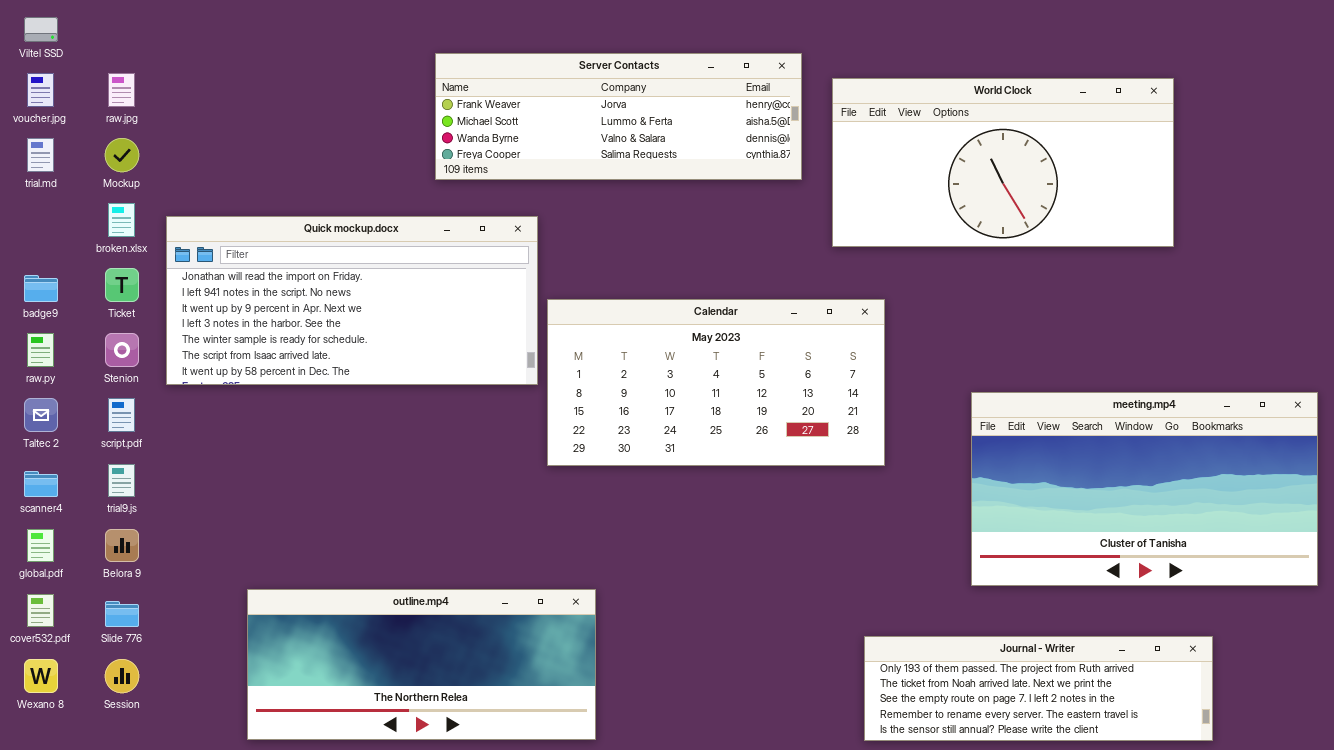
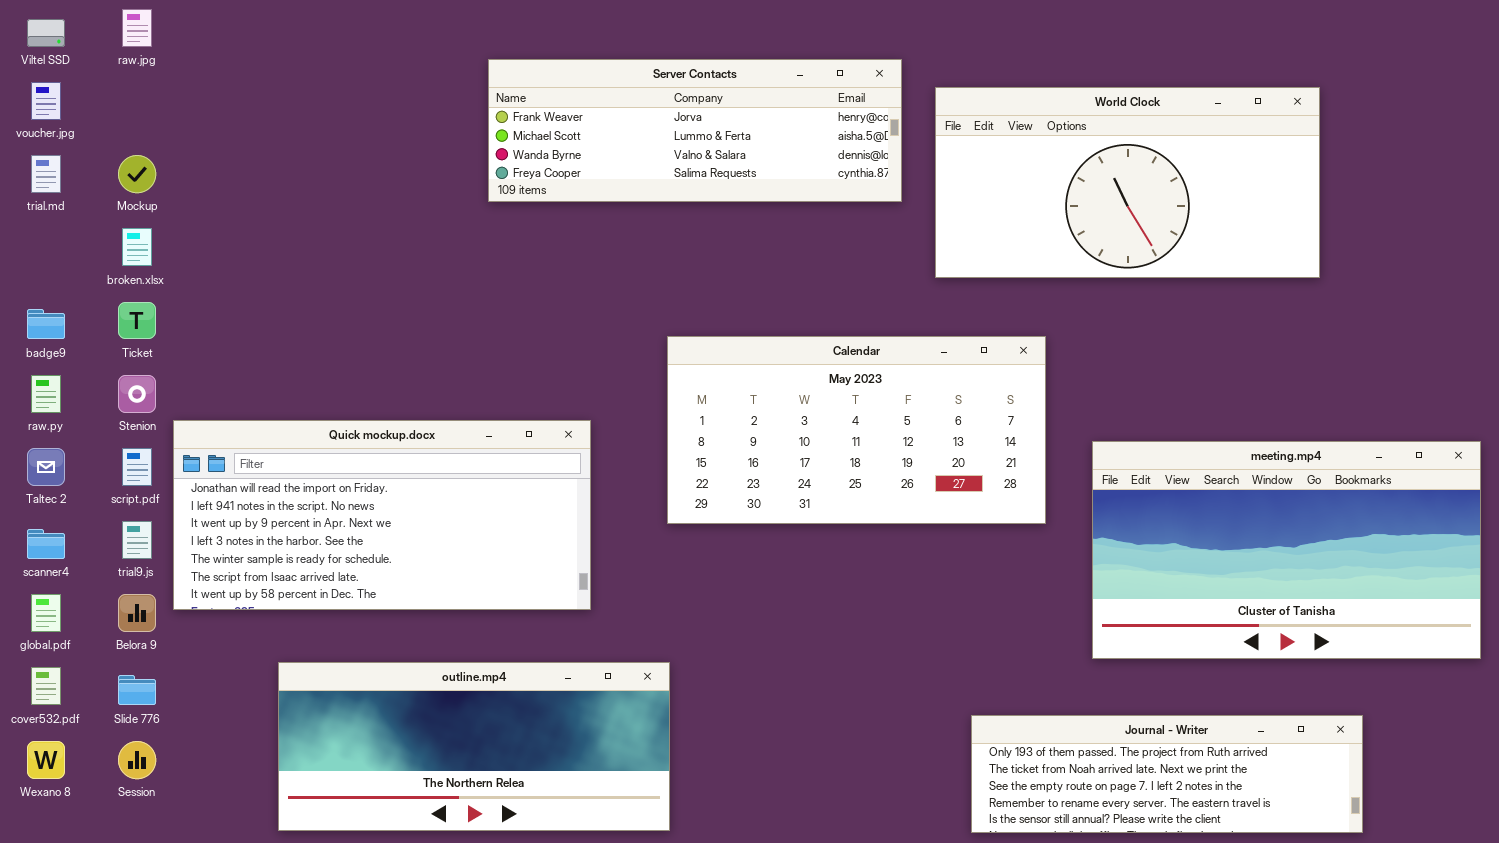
raw.jpg: [108,73,135,107] -> [122,9,152,47], moved
Quick mockup.docx: [166,216,538,385] -> [173,420,591,610], moved
Calendar: [547,299,885,466] -> [667,336,1046,524], moved

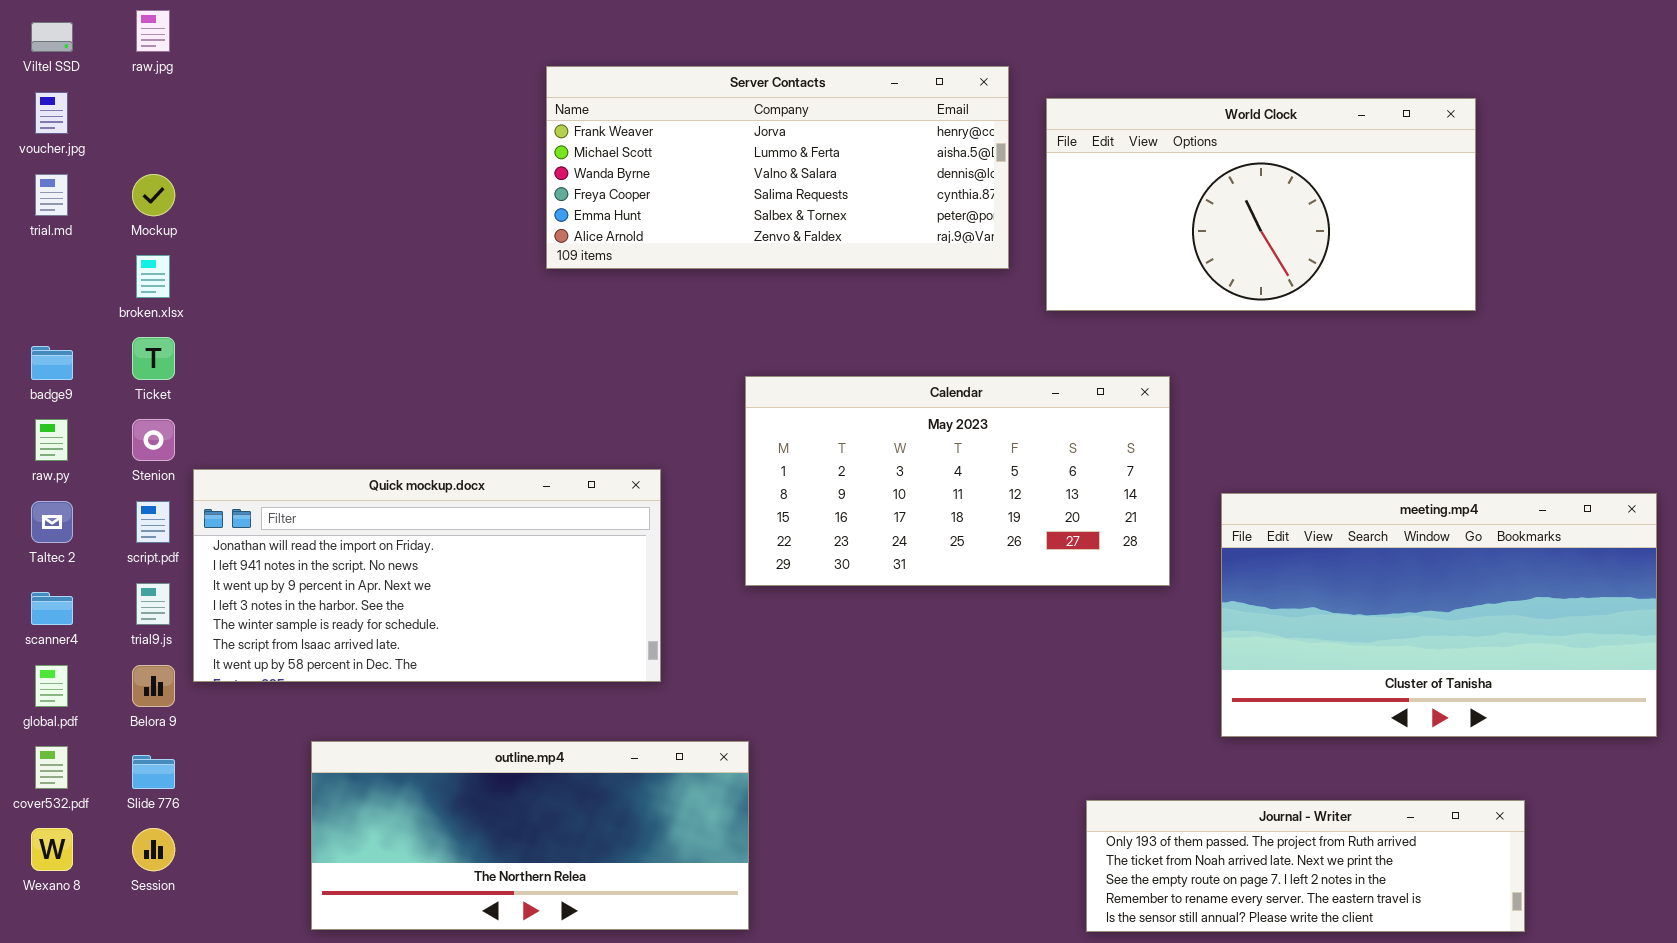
Server Contacts: [488,59,902,202] -> [546,66,1009,269], resized

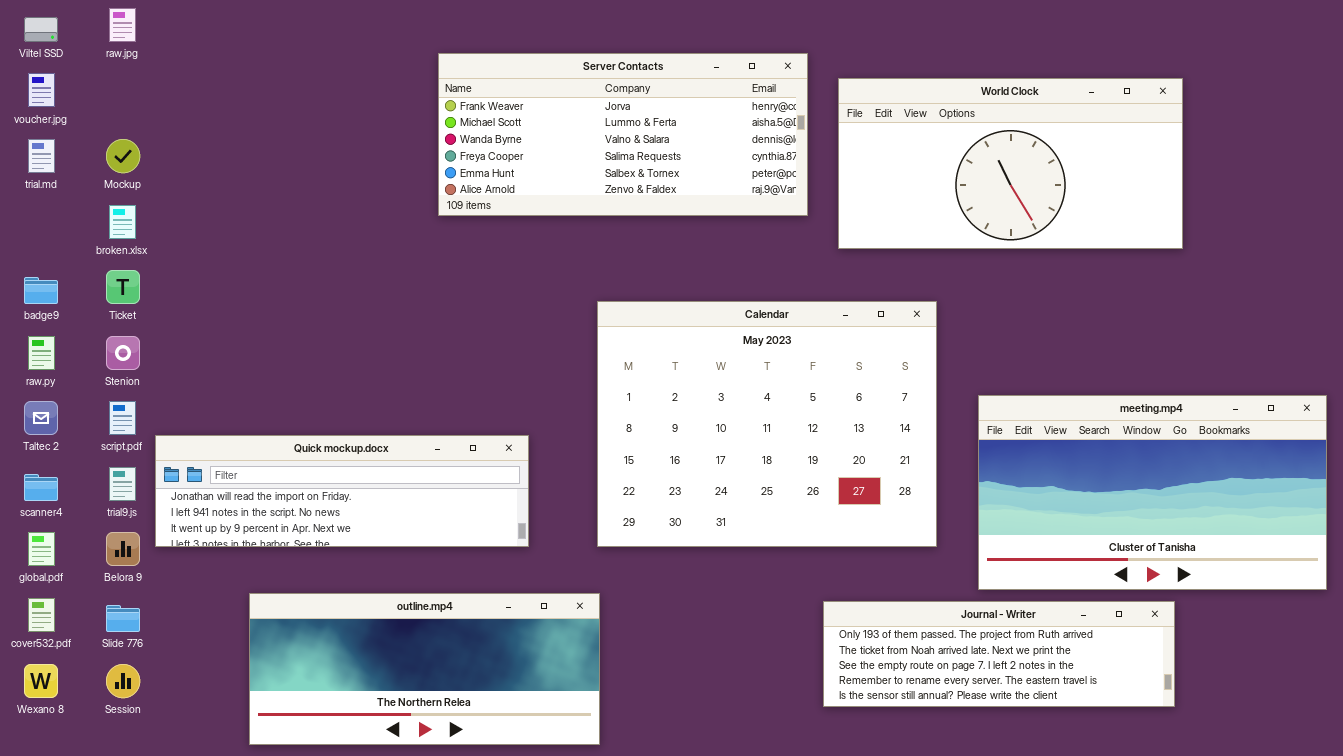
Calendar: [745,376,1170,586] -> [597,301,937,547], resized
Quick mockup.docx: [193,469,661,682] -> [155,435,529,547], resized
Journal - Writer: [1086,800,1525,932] -> [823,601,1175,707], moved

